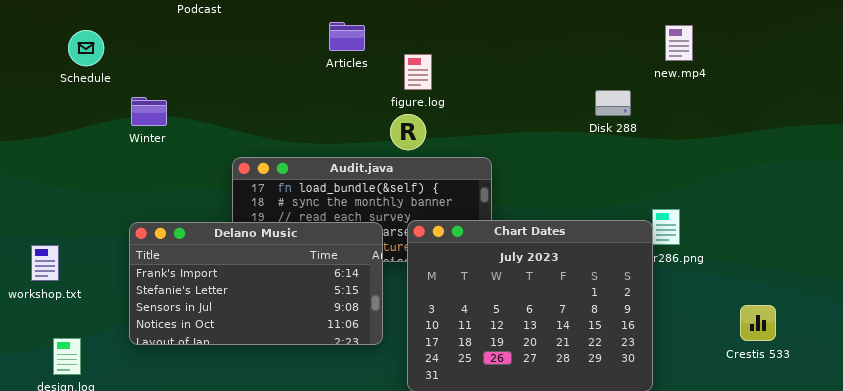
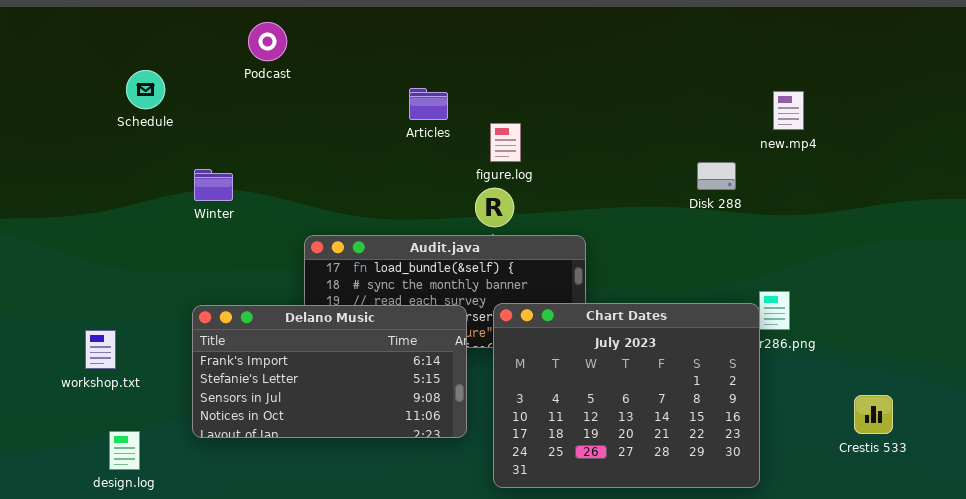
Schedule: [68,30,104,66] -> [126,70,165,109], moved

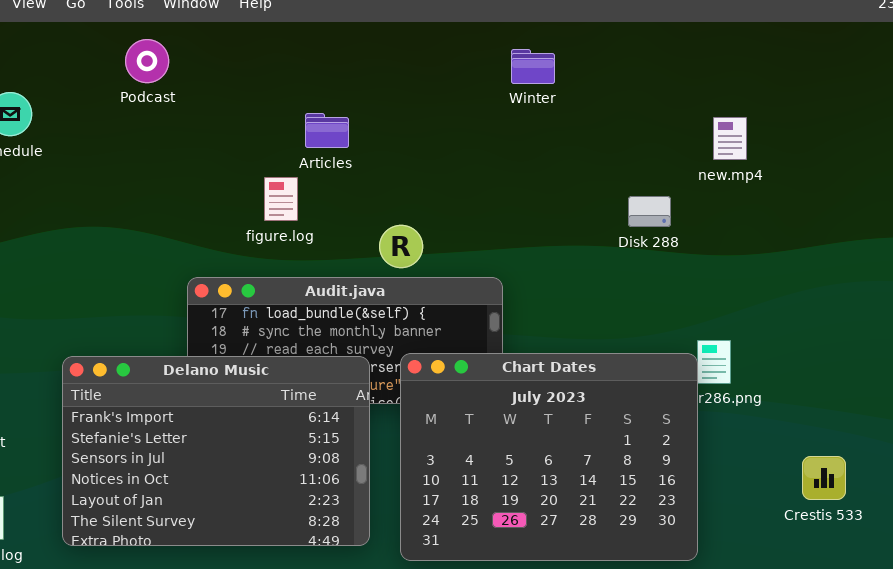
figure.log: [490,123,521,162] -> [264,177,298,221], moved
Winter: [194,169,233,201] -> [511,49,555,84], moved
Delano Music: [192,305,467,438] -> [62,356,370,546], resized

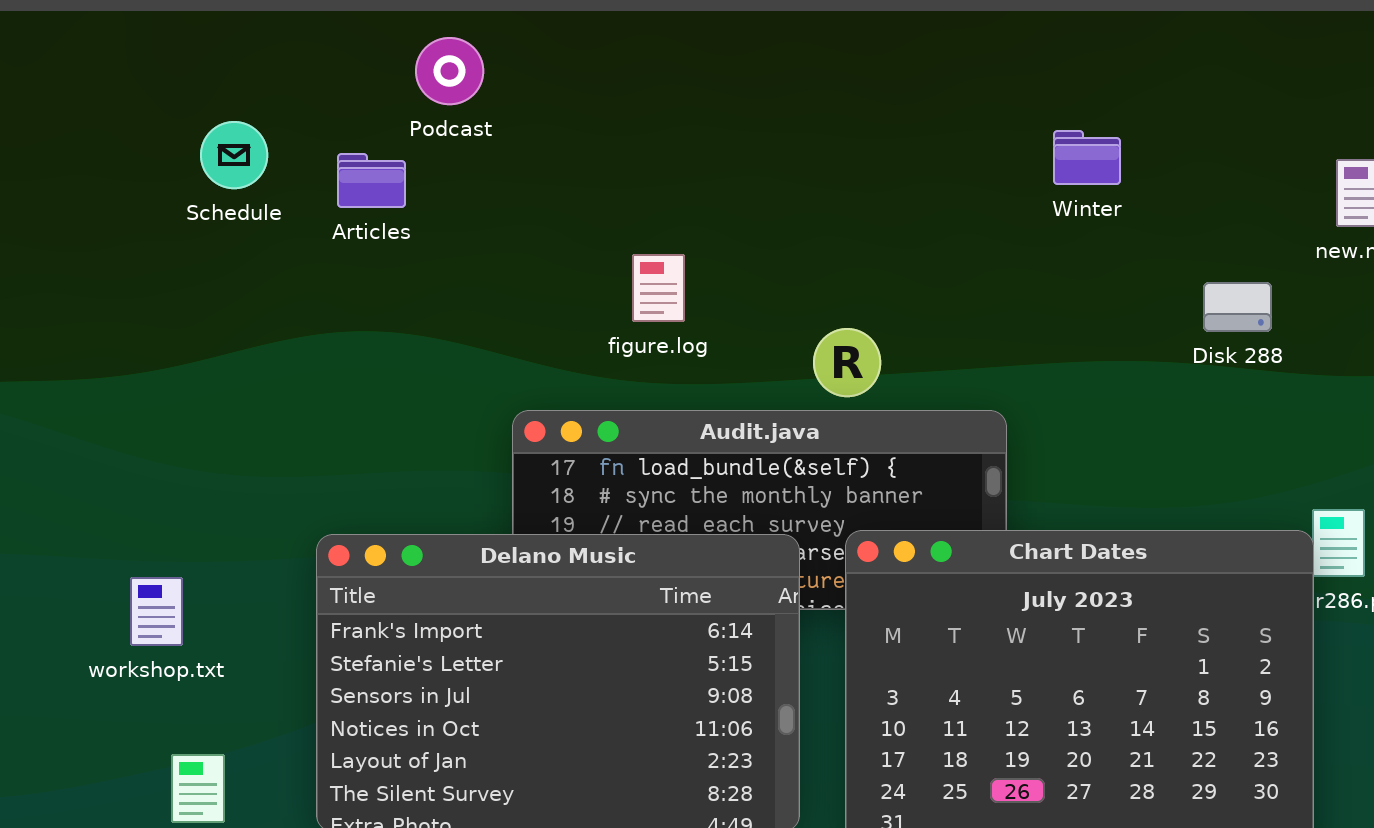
Winter: [511,49,555,84] -> [1053,130,1121,185], moved
Articles: [305,113,349,148] -> [337,153,406,208], moved

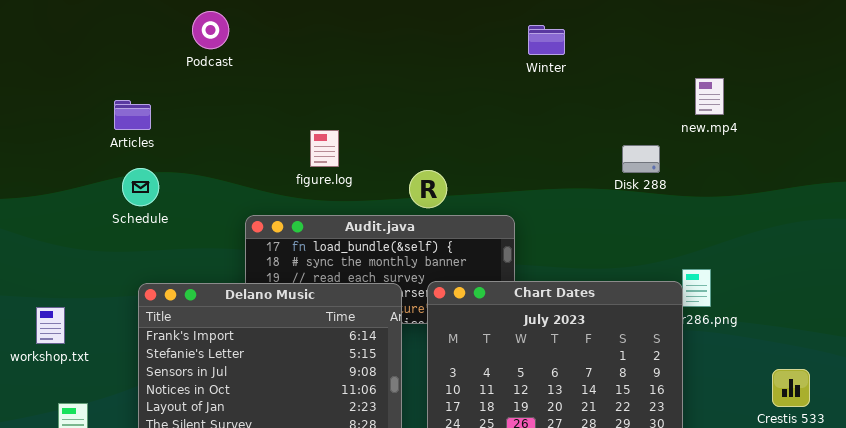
Schedule: [200,121,268,189] -> [122,168,159,206], moved
Winter: [1053,130,1121,185] -> [528,25,565,55], moved
Articles: [337,153,406,208] -> [114,100,151,130], moved

